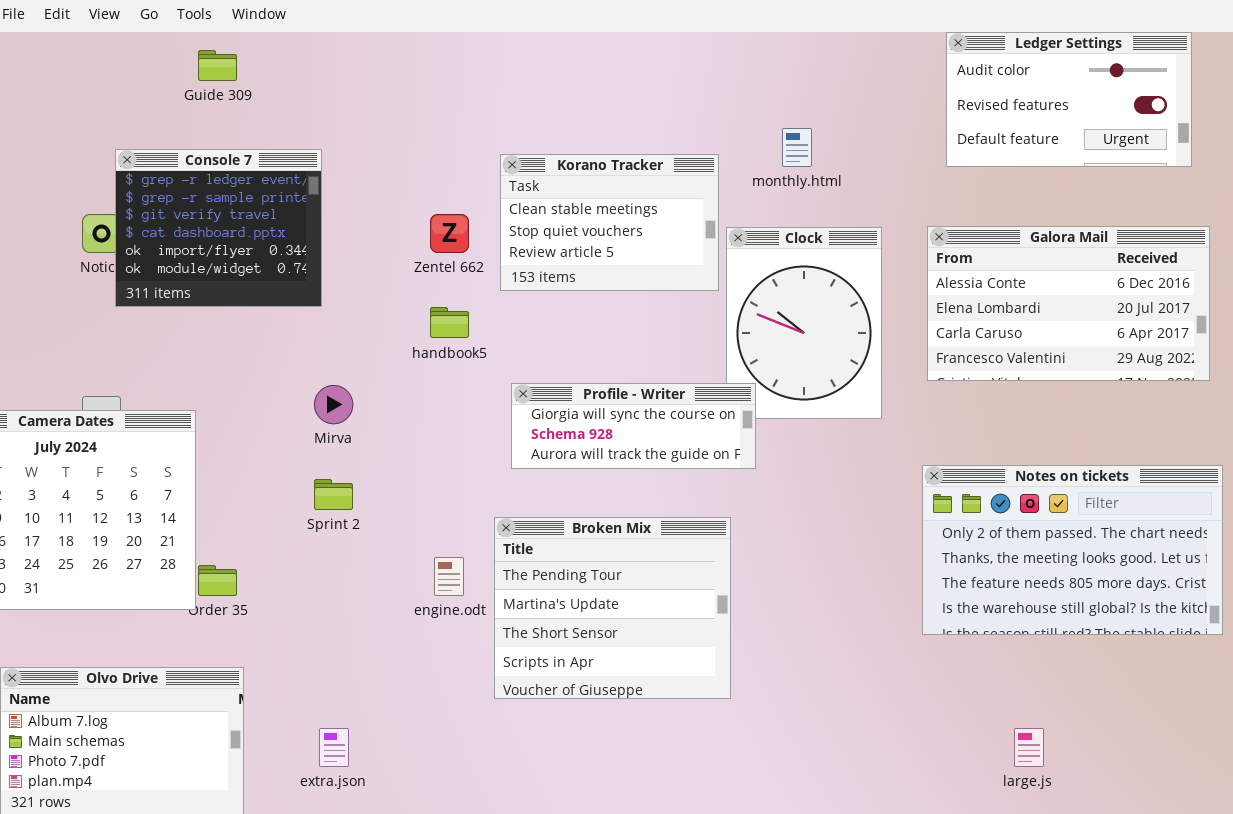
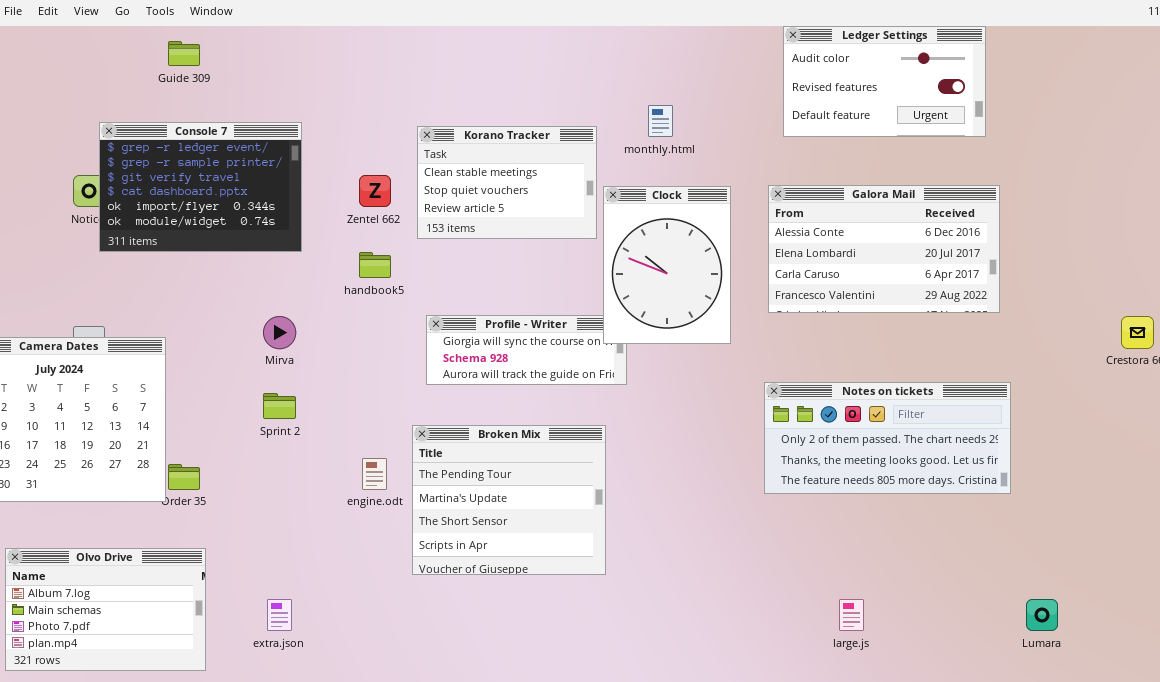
Console 7: [115,149,322,307] -> [99,122,302,252], resized
Clock: [726,227,882,419] -> [603,186,731,344], raised
Notes on tickets: [922,465,1223,635] -> [764,382,1011,494], resized

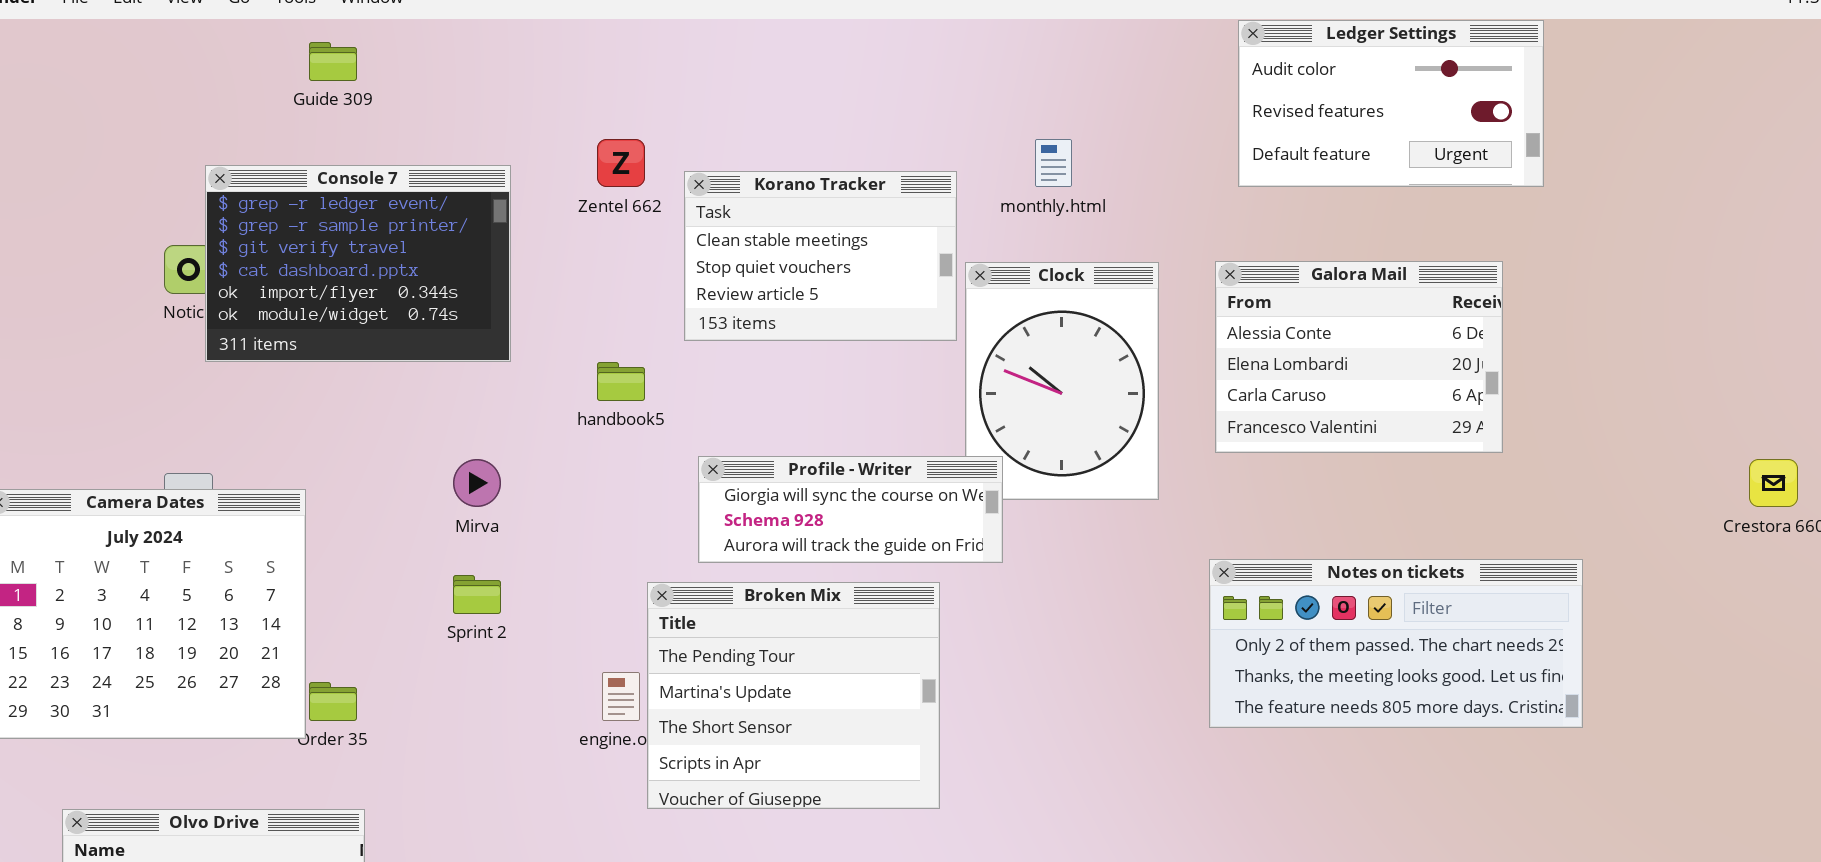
Zentel 662: [359,175,391,207] -> [597,139,645,187], moved
Galora Mail: [768,185,1000,313] -> [1215,261,1503,453], resized
Profile - Writer: [426,315,627,385] -> [698,456,1003,563], raised
Broken Mix: [412,425,606,575] -> [647,582,940,809], moved

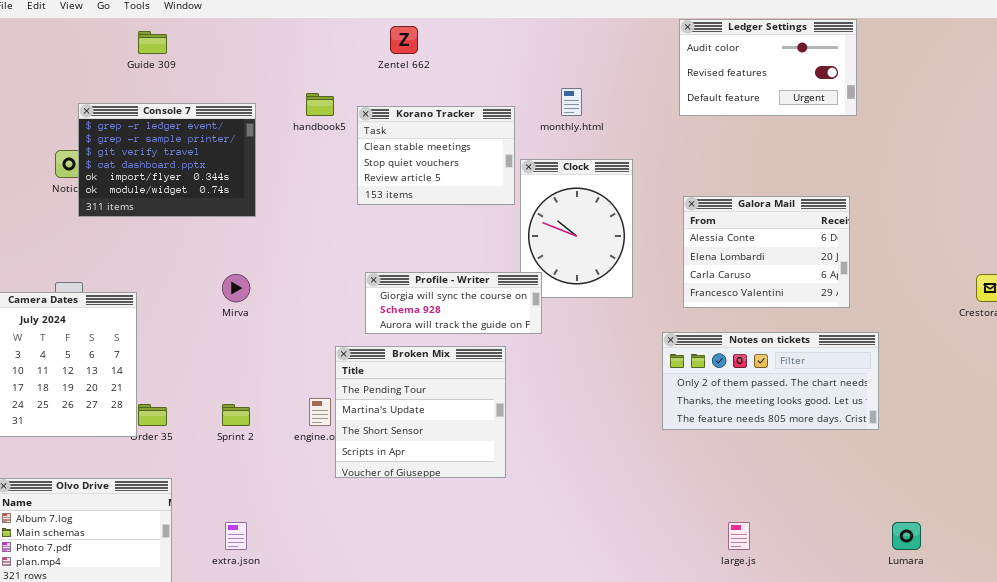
Zentel 662: [597,139,645,187] -> [390,26,418,54], moved
Galora Mail: [1215,261,1503,453] -> [683,196,850,308], moved
handbook5: [597,362,645,401] -> [306,93,334,116], moved
Sprint 2: [453,575,501,614] -> [222,404,250,426], moved

